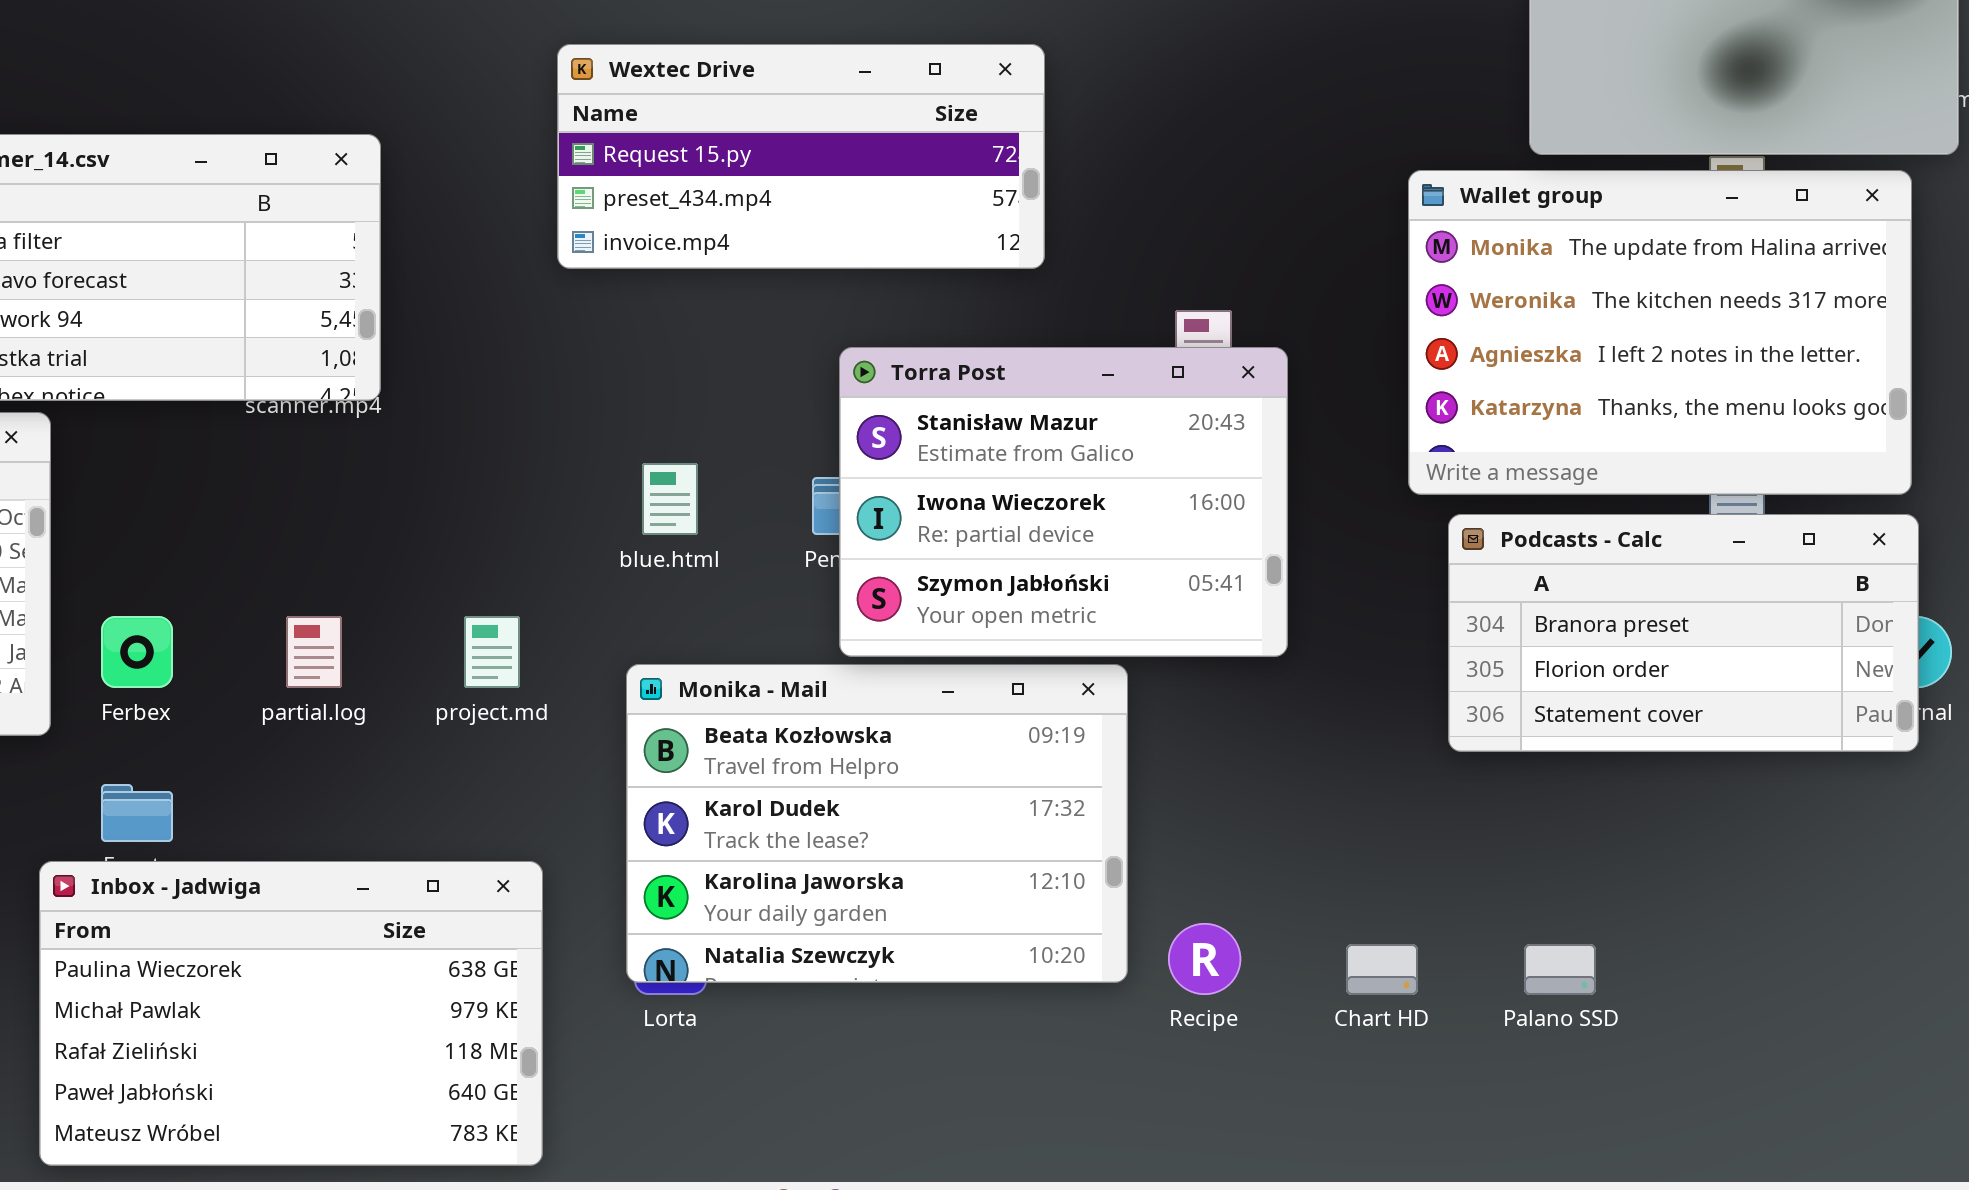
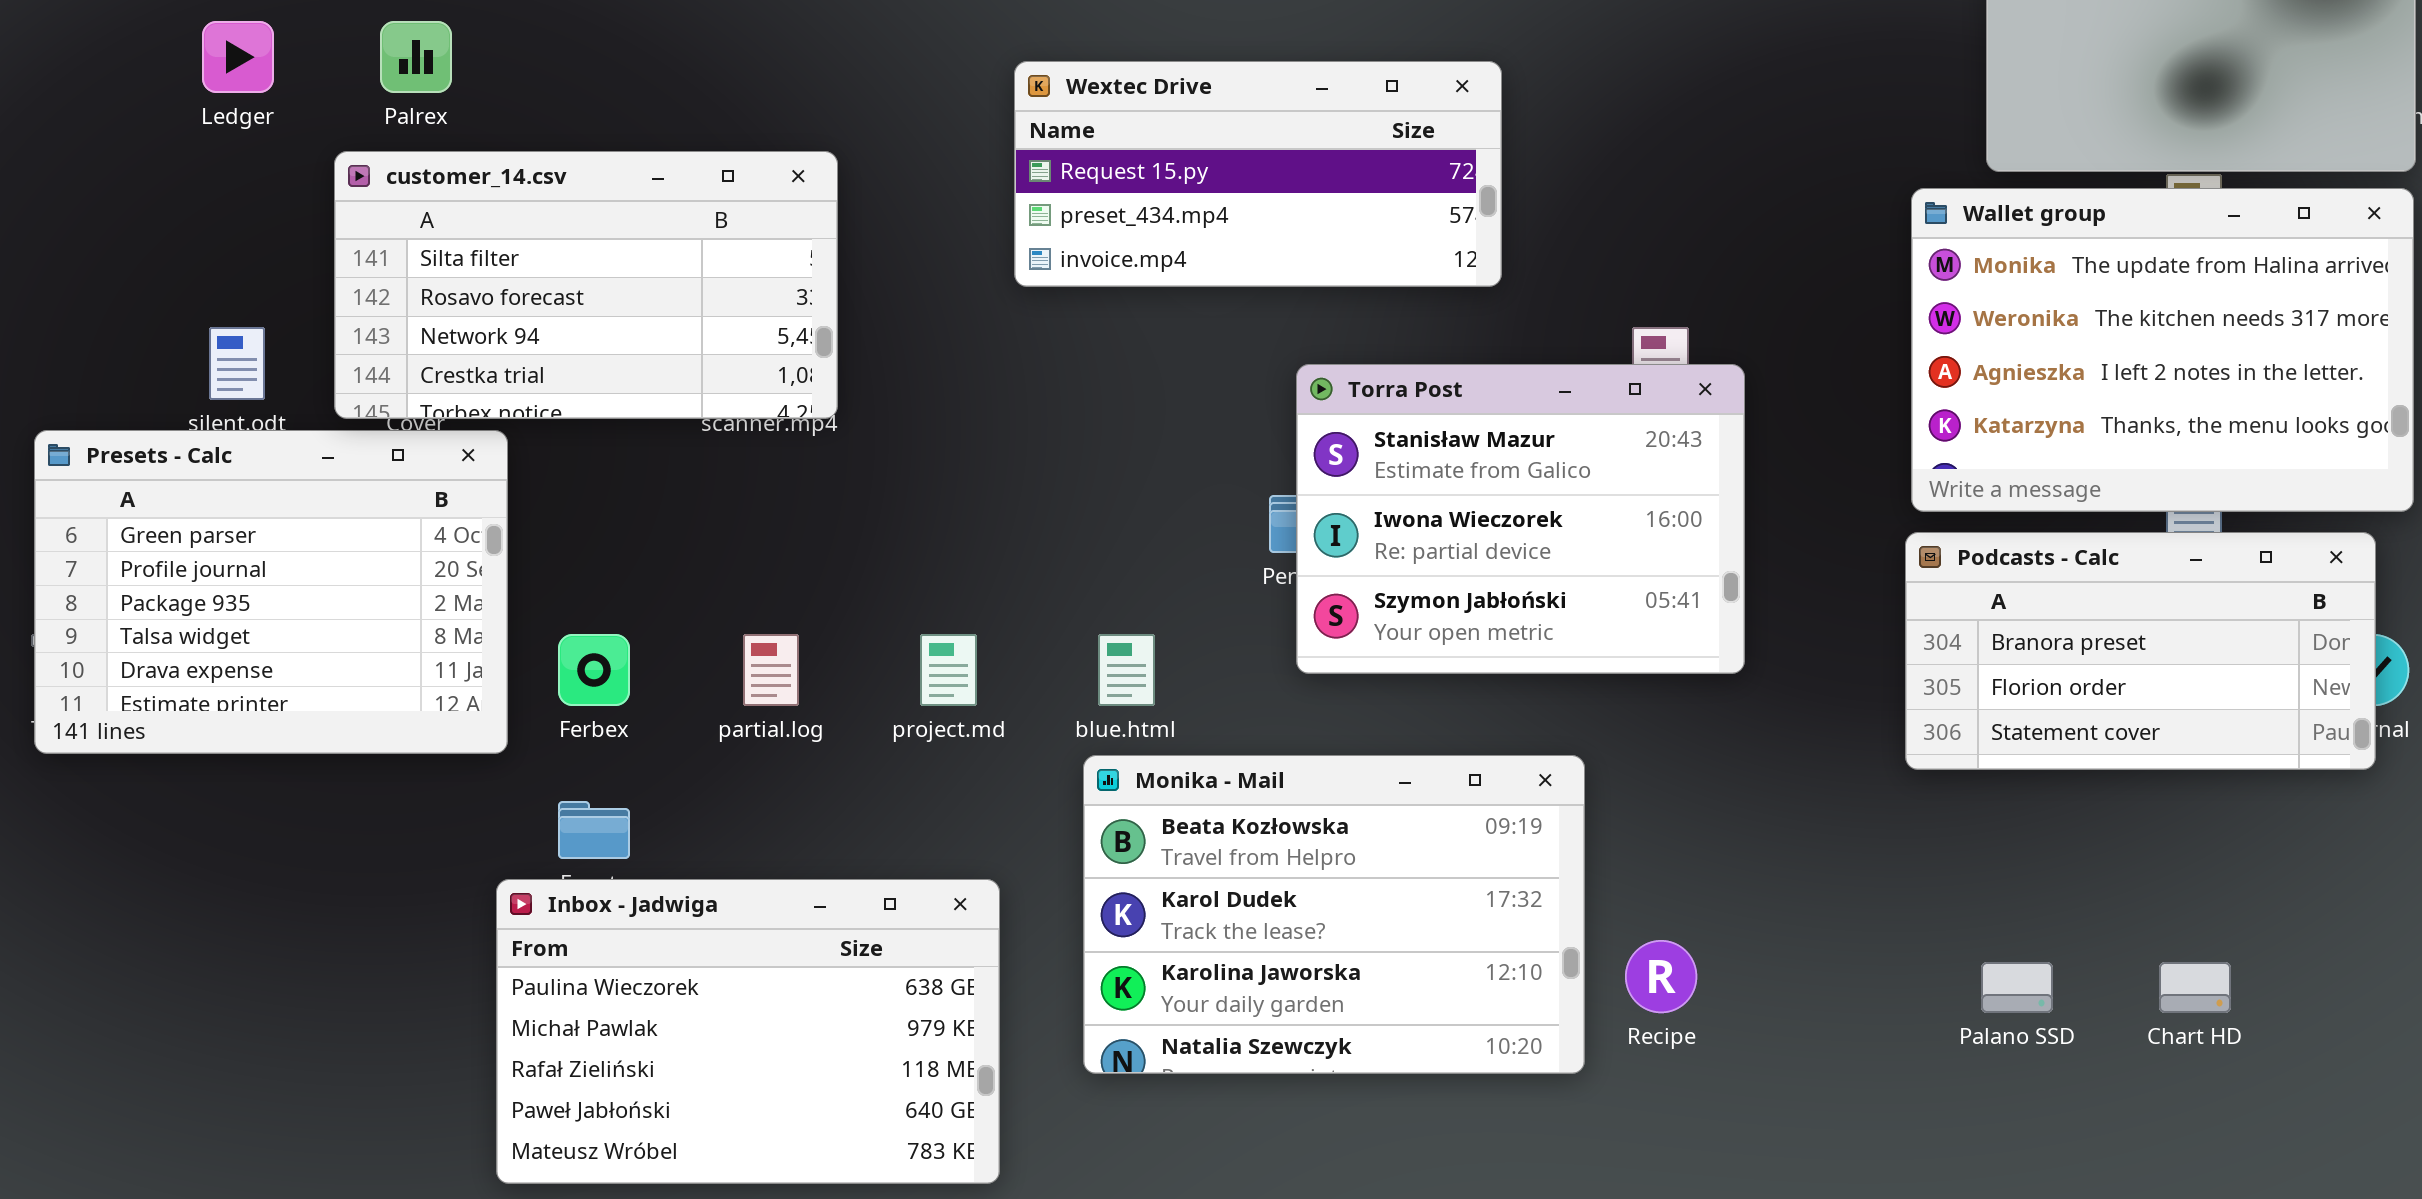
Wallet group: [1408,170,1912,495] -> [1911,188,2414,512], moved
blue.html: [642,463,698,535] -> [1098,634,1155,706], moved
Monika - Mail: [626,664,1128,983] -> [1083,755,1585,1074], moved
Chart HD: [1346,944,1418,995] -> [2159,962,2231,1013], moved

